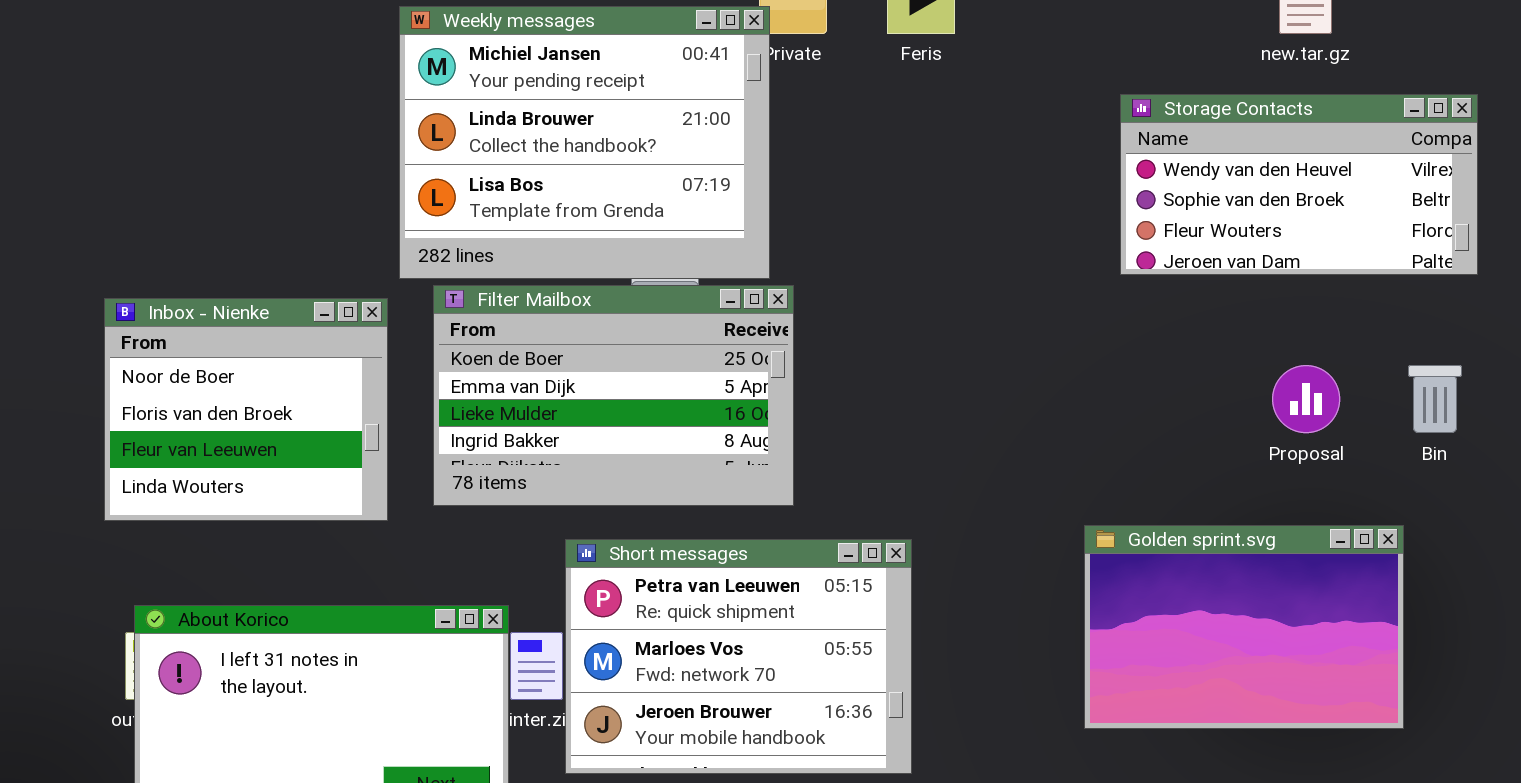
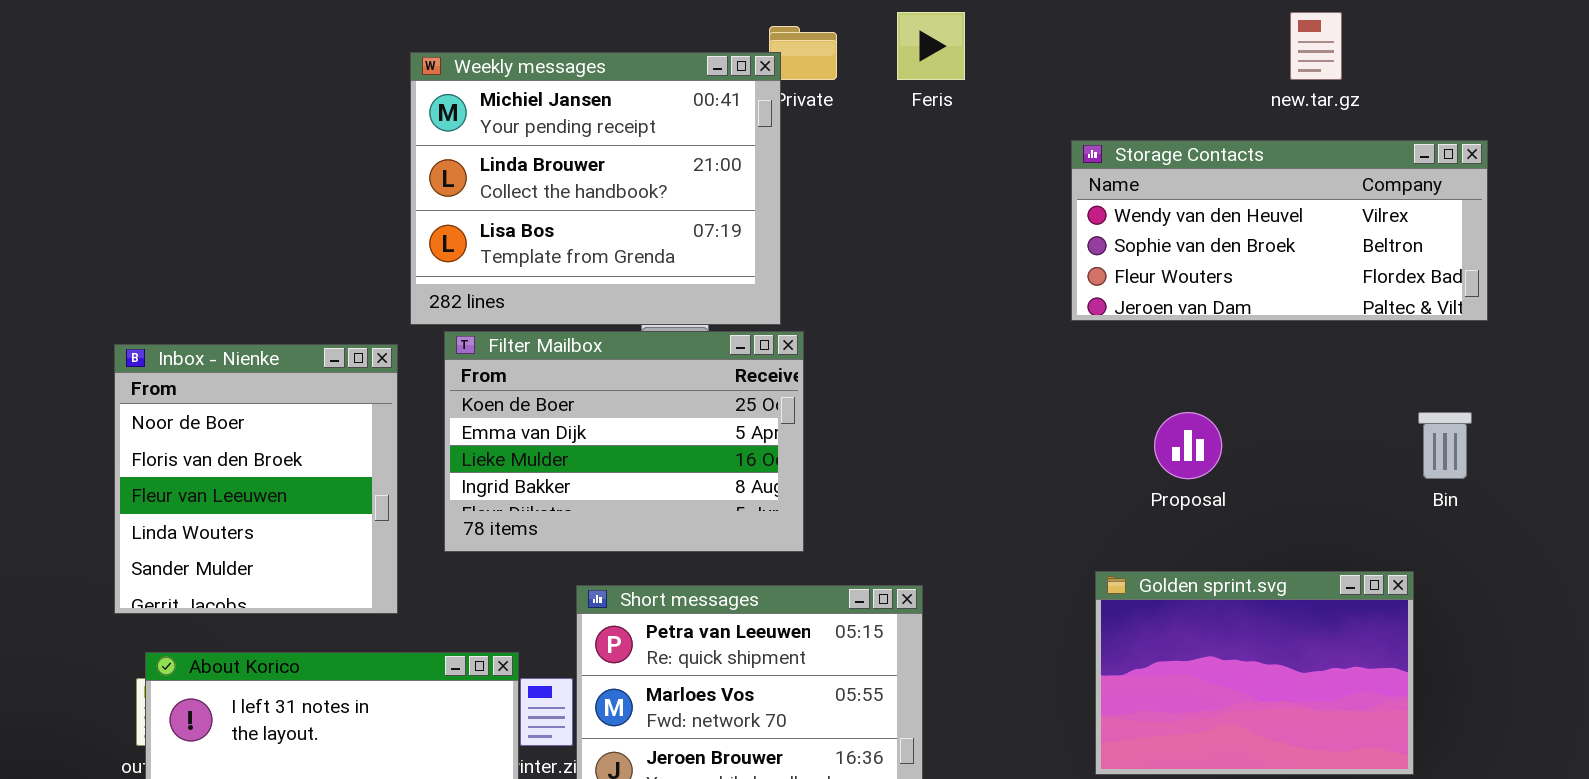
Storage Contacts: [1120,94,1478,275] -> [1071,140,1488,321], resized
Inbox - Nienke: [104,298,388,521] -> [114,344,398,614], resized
Proposal: [1272,365,1340,433] -> [1154,412,1222,479], moved

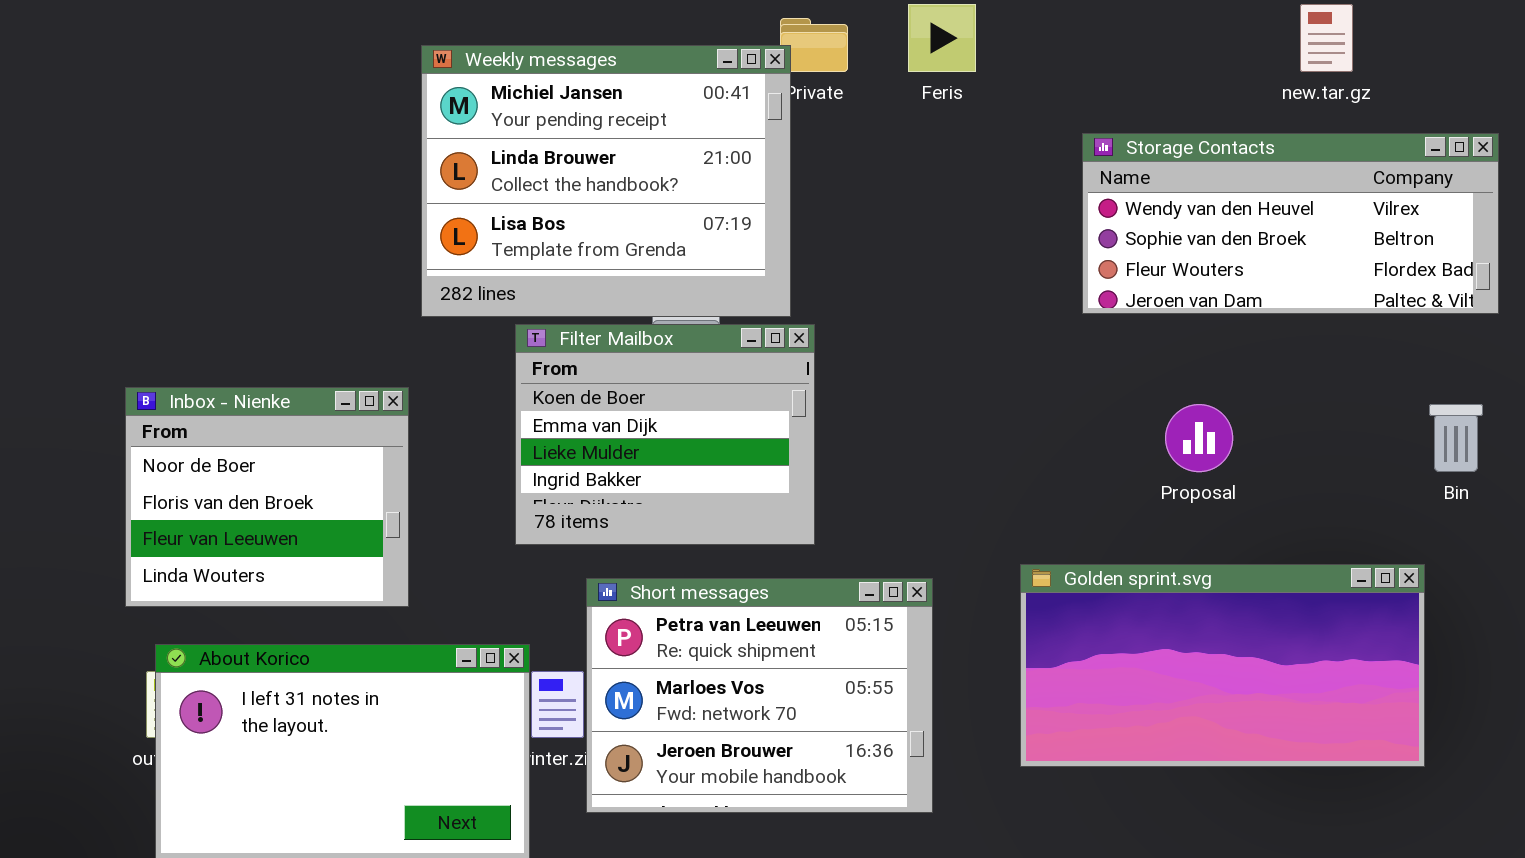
Filter Mailbox: [444,331,804,552] -> [515,324,815,545], resized
Inbox - Nienke: [114,344,398,614] -> [125,387,409,607], resized
Golden sprint.svg: [1095,571,1414,775] -> [1020,564,1425,767], resized

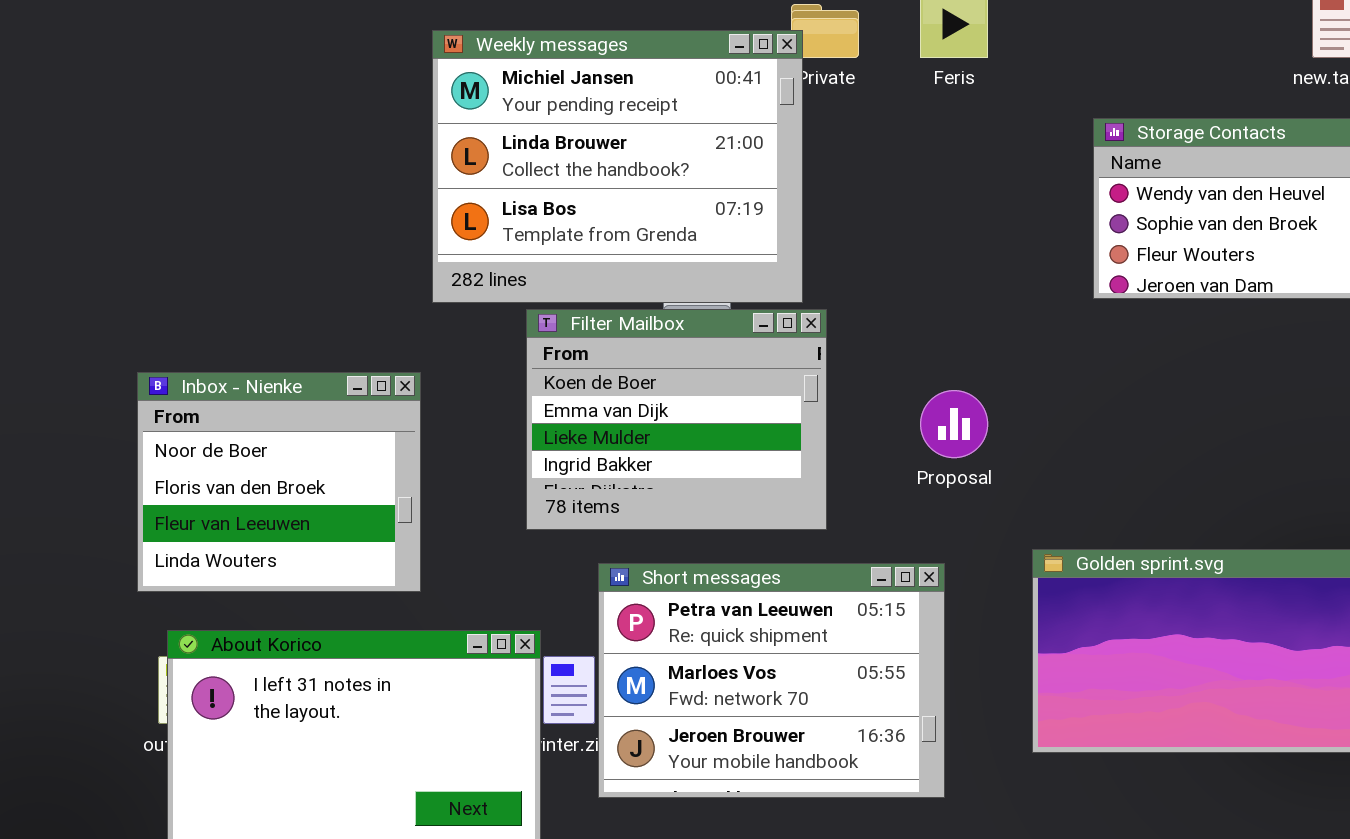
Proposal: [1165,404,1233,472] -> [920,390,988,458], moved

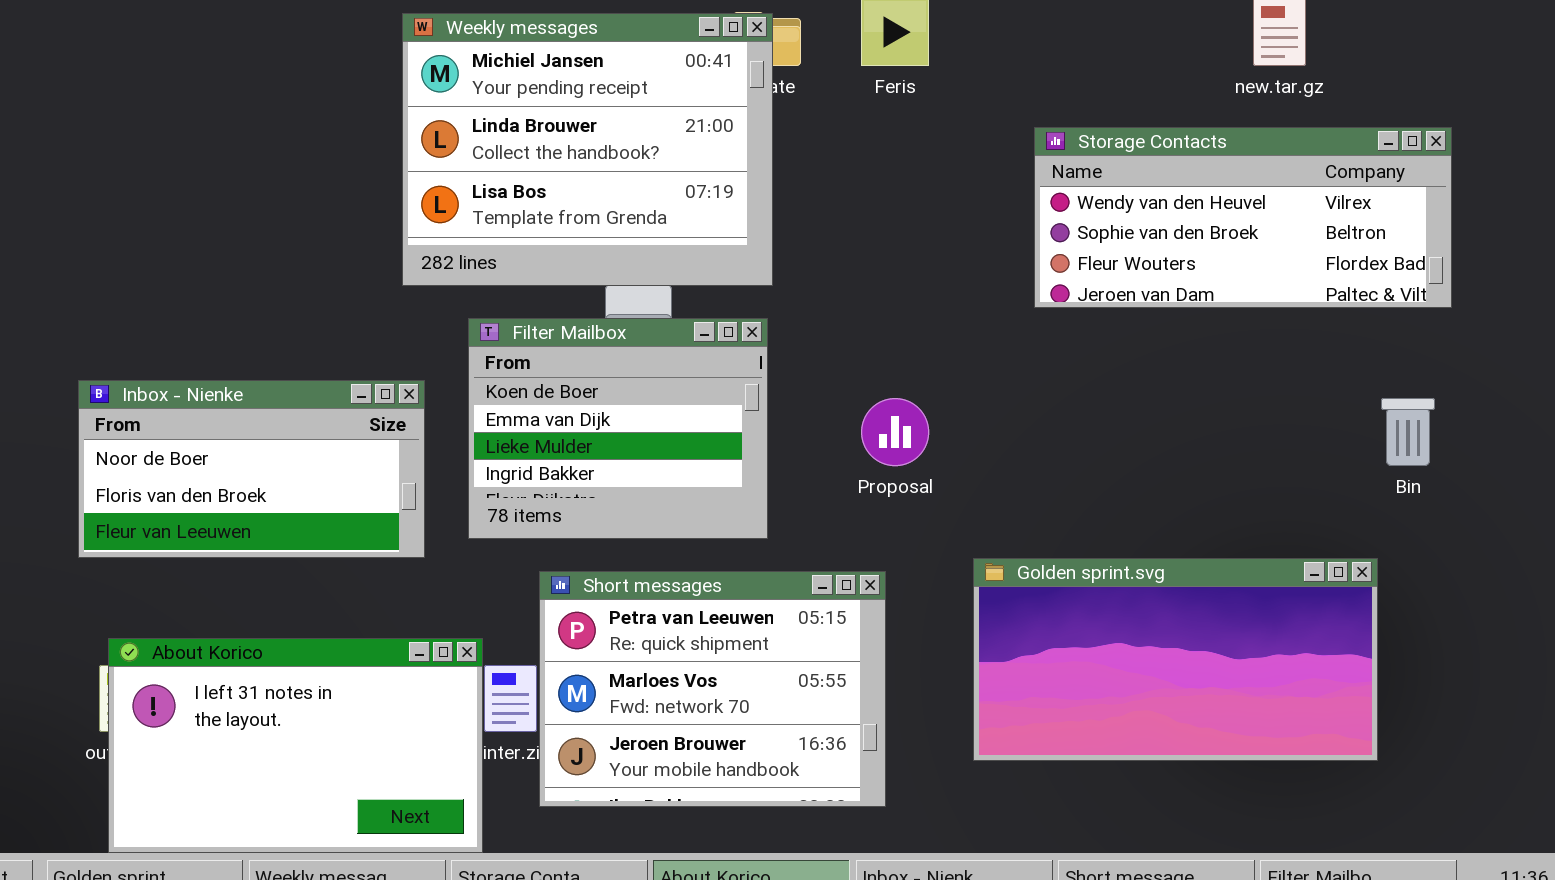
Weekly messages: [432,30,803,303] -> [402,13,773,286], moved
Inbox - Nienke: [137,372,421,592] -> [78,380,425,558], resized

